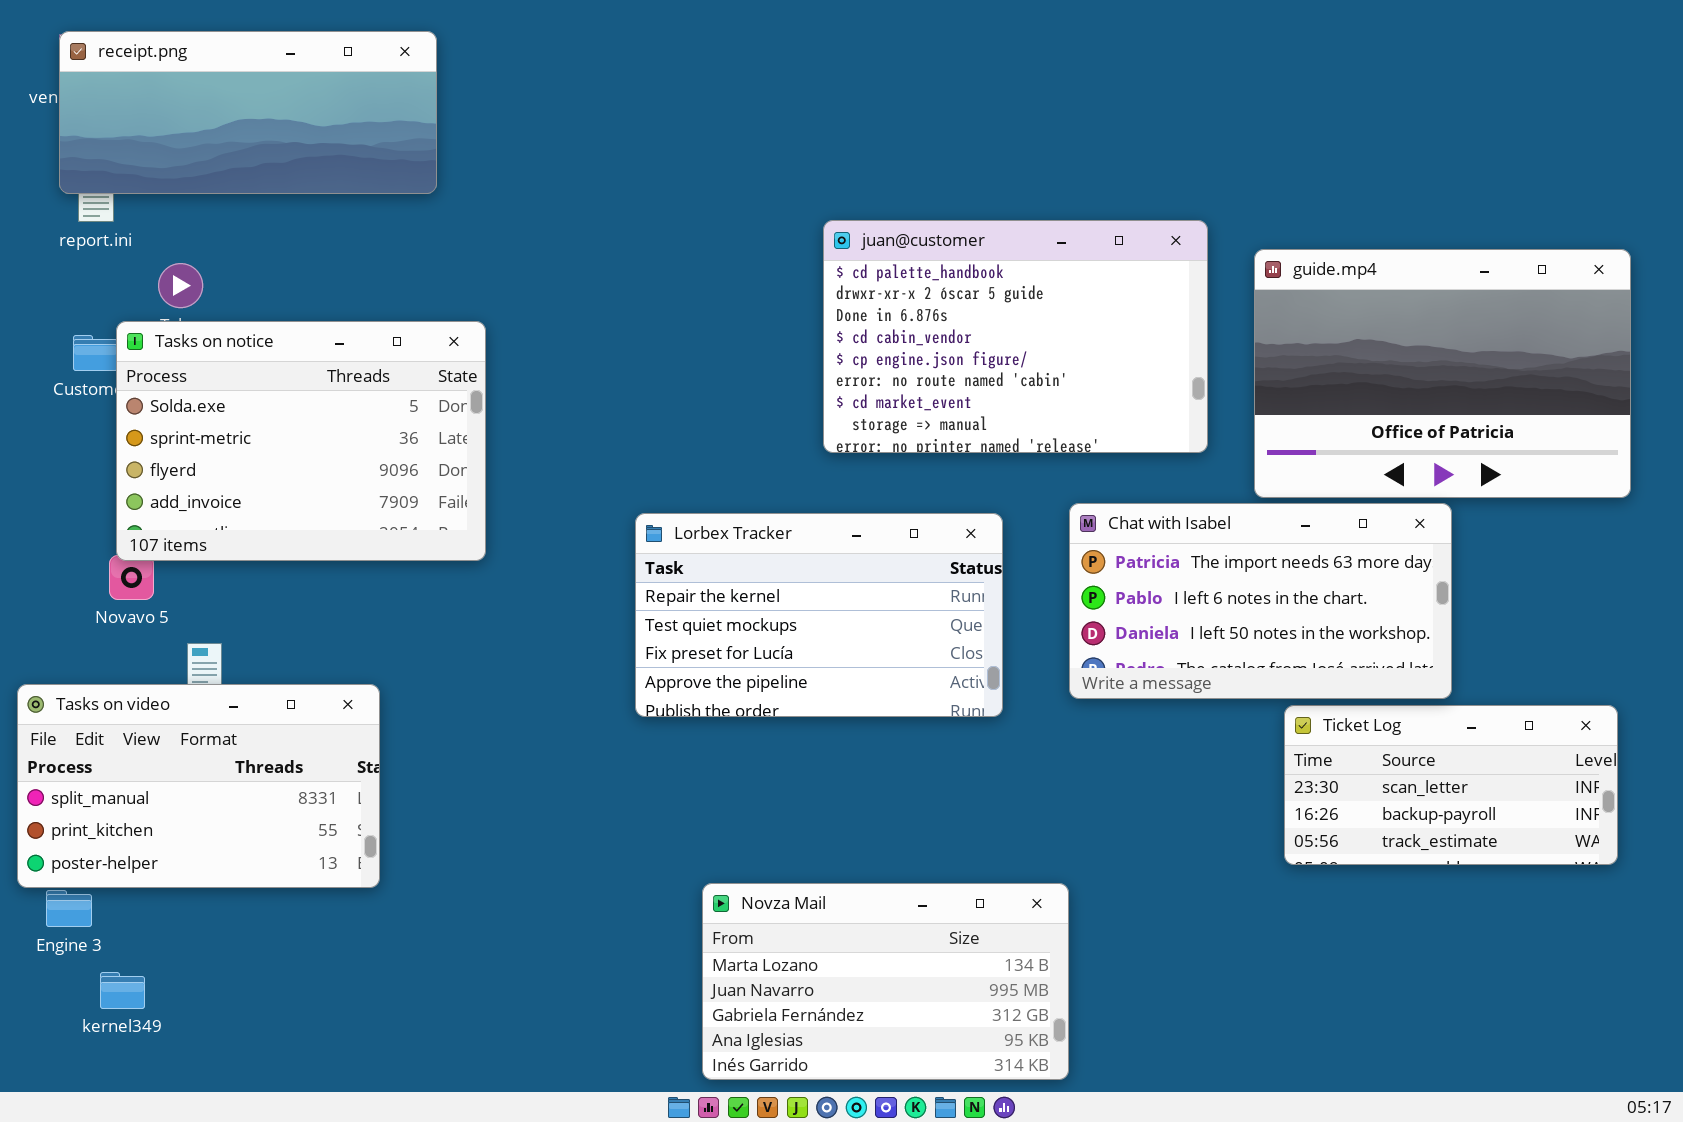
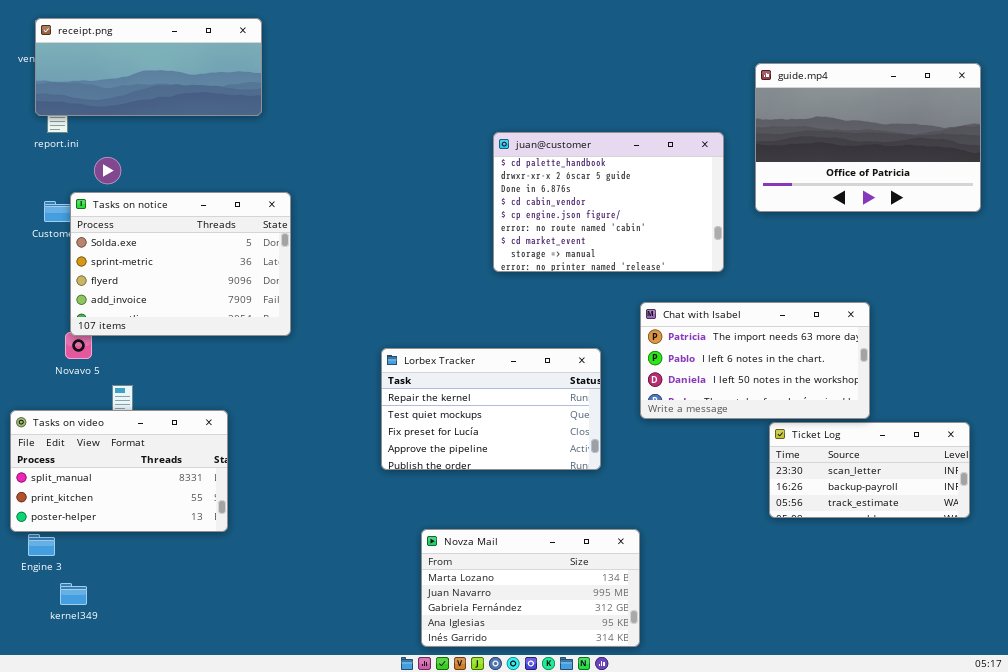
guide.mp4: [1254,249,1631,498] -> [755,63,981,212], moved
Lorbex Tracker: [635,513,1003,717] -> [381,348,601,470], moved

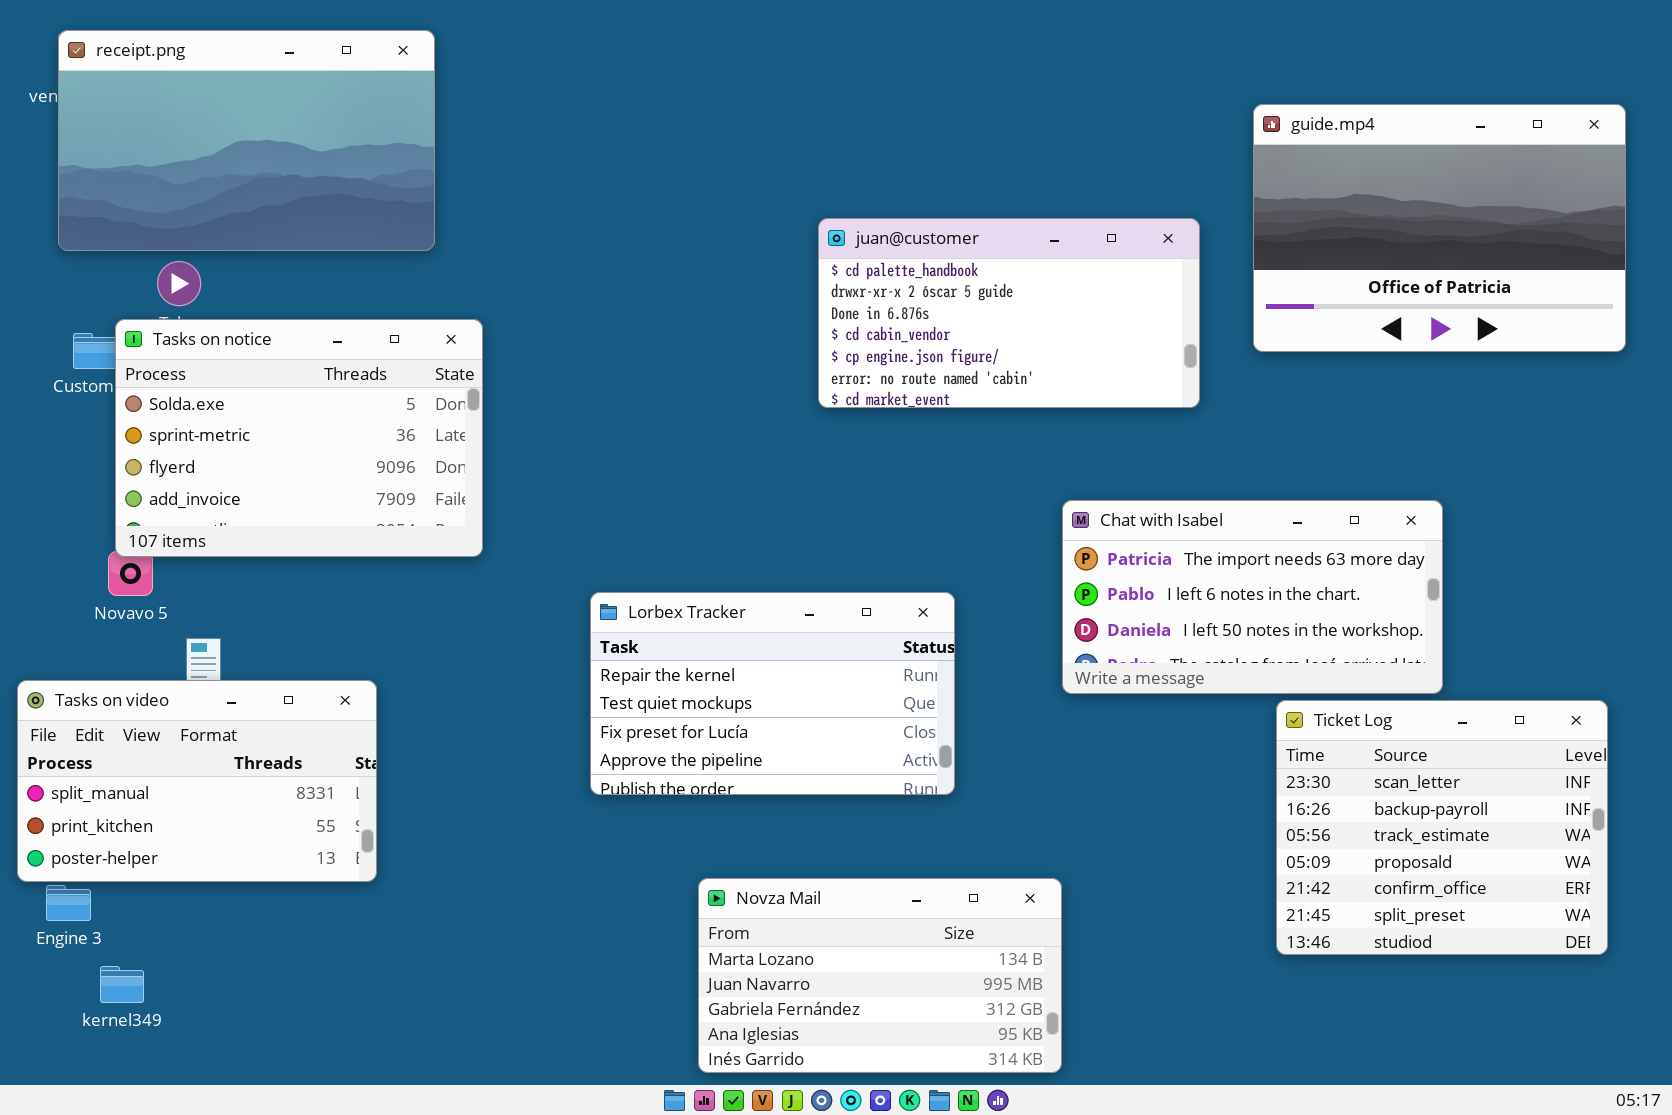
receipt.png: [35,18,262,116] -> [58,30,435,251], resized
juan@customer: [493,132,724,272] -> [818,218,1200,408], resized
Lorbex Tracker: [381,348,601,470] -> [590,592,955,795], moved
Ticket Log: [769,422,970,518] -> [1276,700,1608,955], resized

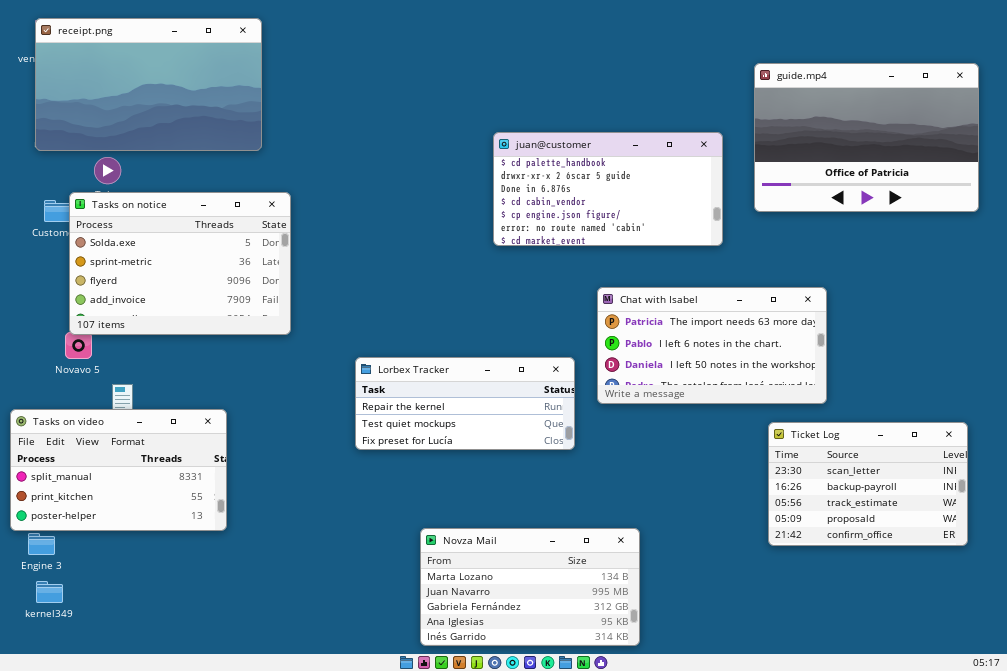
Chat with Isabel: [1062,500,1443,694] -> [597,287,827,404], moved
Lorbex Tracker: [590,592,955,795] -> [355,357,575,450], resized
Ticket Log: [1276,700,1608,955] -> [768,422,968,546], resized
kernel349: [100,966,144,1003] -> [36,581,63,603], moved

